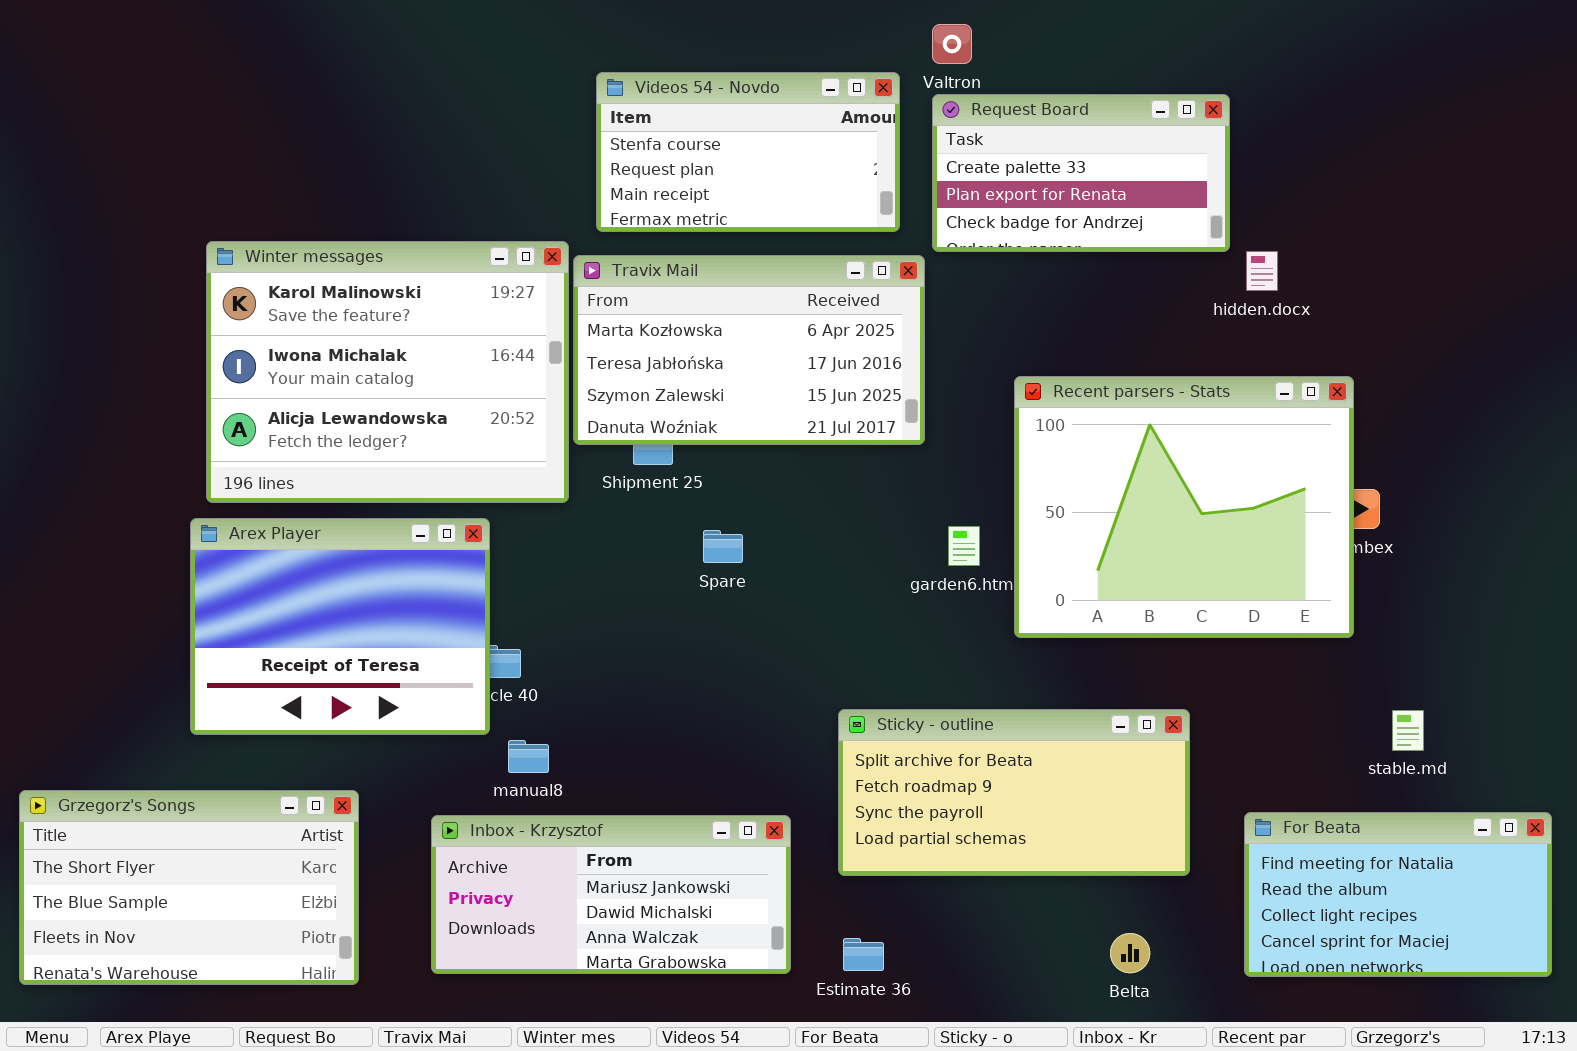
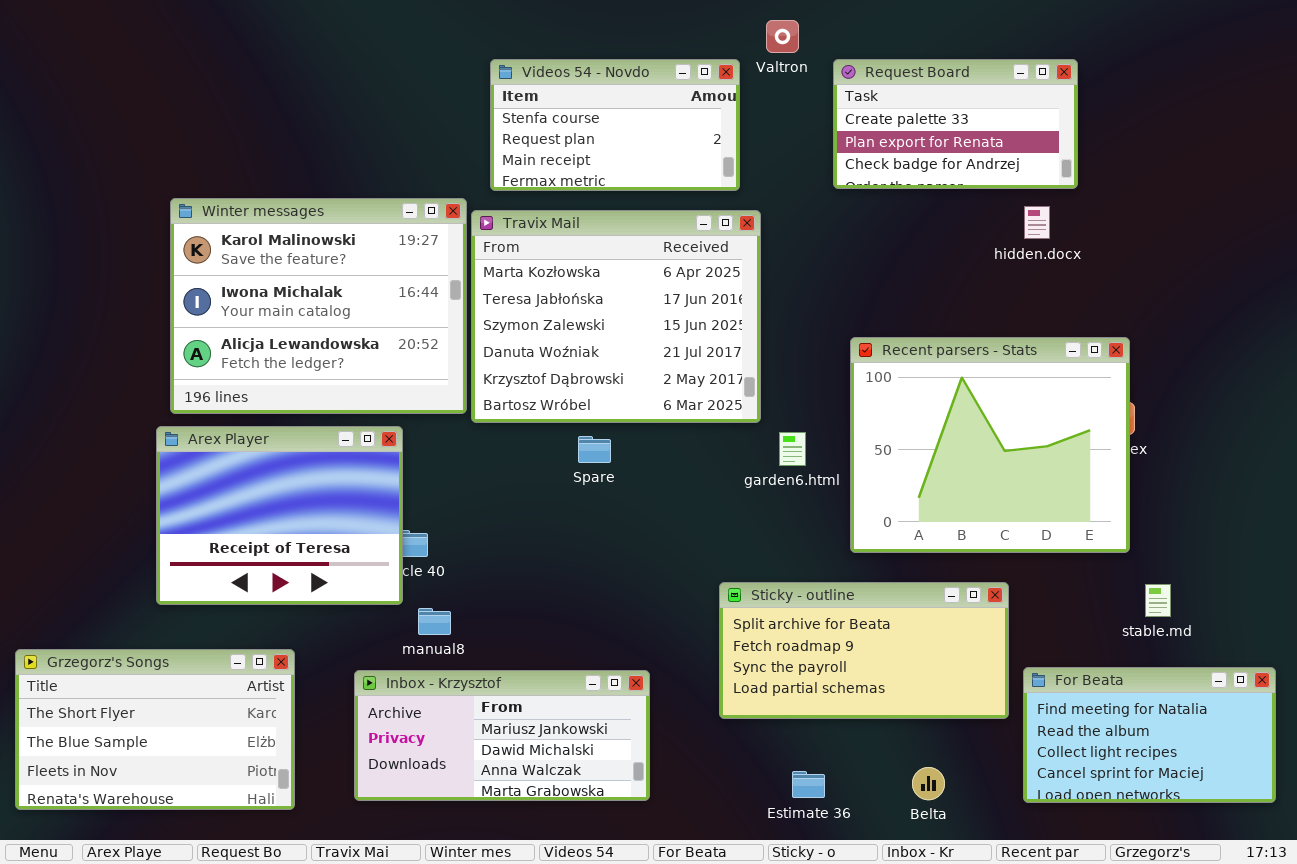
Request Board: [932,94,1230,252] -> [833,59,1078,189], moved
Travix Mail: [573,255,925,445] -> [471,210,761,423], resized
Recent parsers - Stats: [1014,376,1354,638] -> [850,337,1130,553], moved
Sticky - outline: [838,709,1190,876] -> [719,582,1009,719], moved
Estimate 36: [843,938,884,971] -> [792,771,825,798], moved

